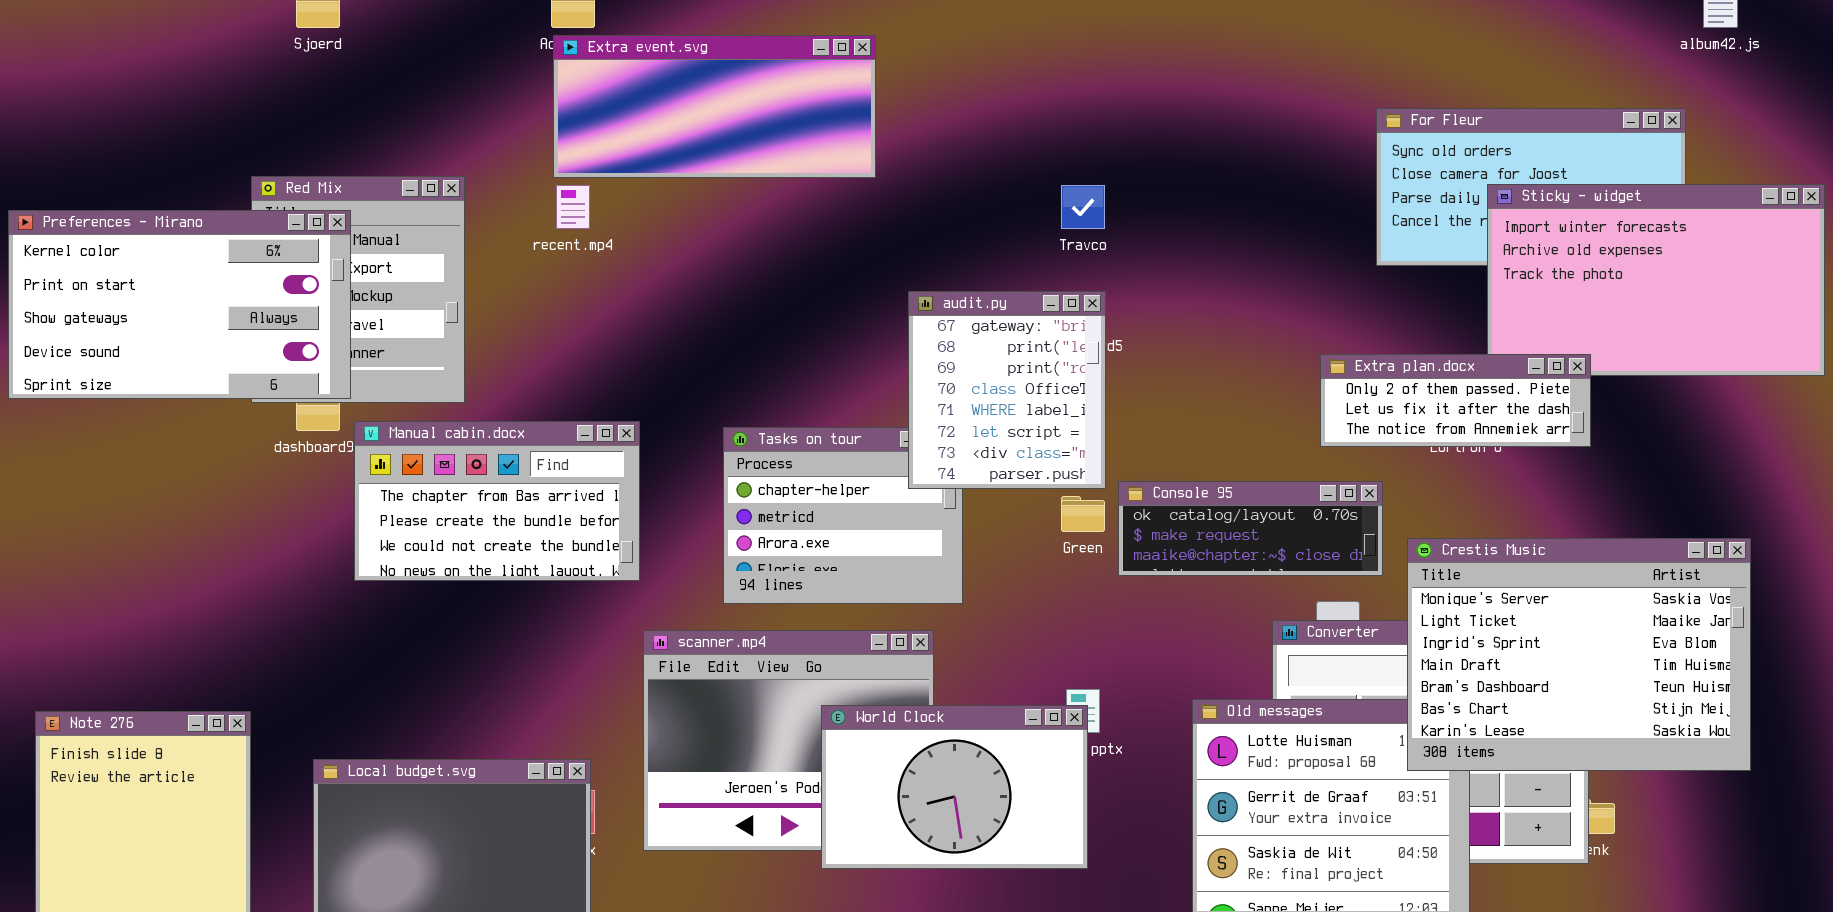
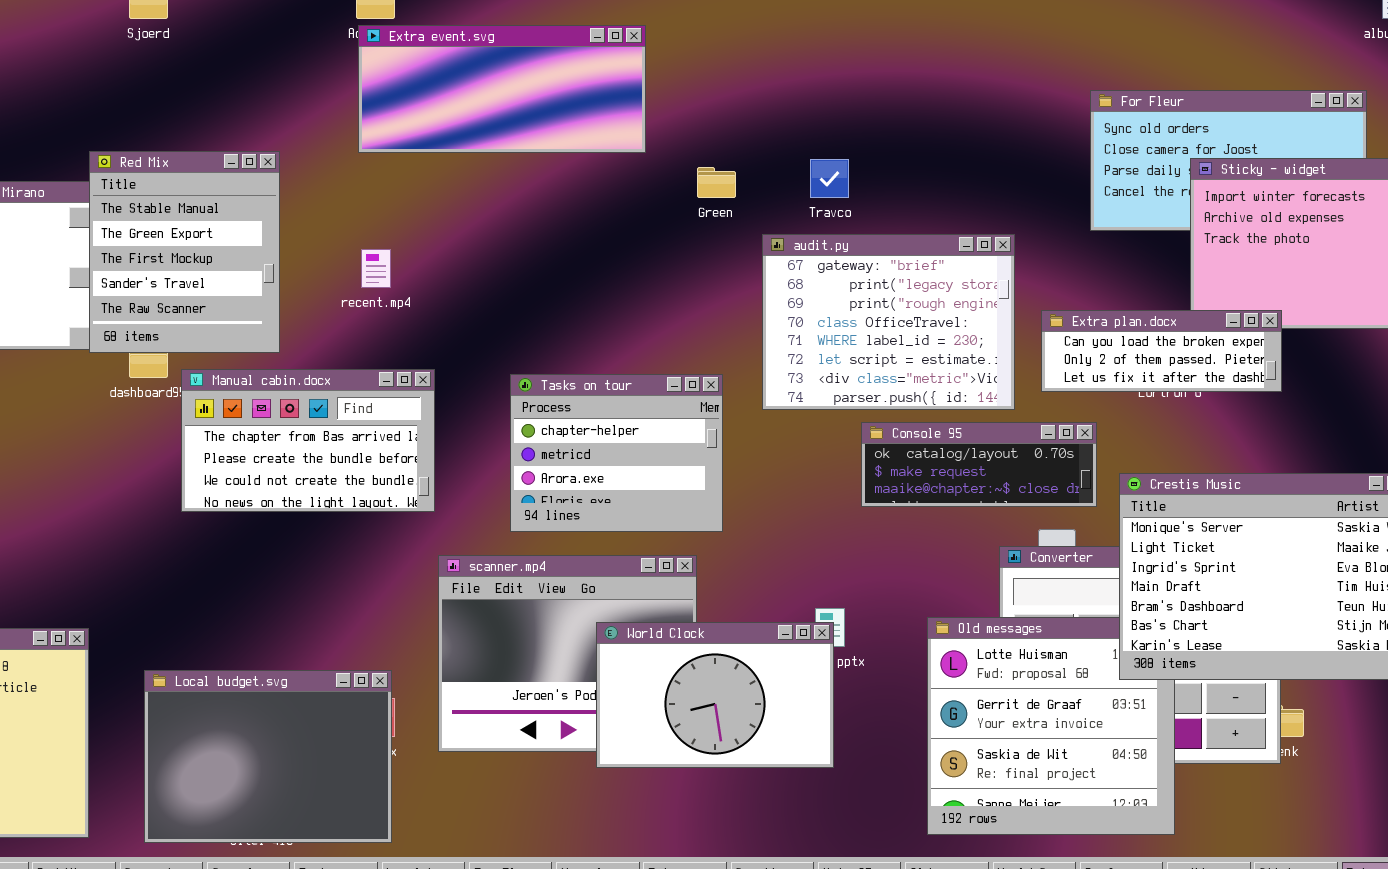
Red Mix: [251,176,465,403] -> [89,151,280,353], raised
recent.mp4: [556,185,590,229] -> [361,249,391,288], moved
audit.py: [908,291,1106,489] -> [762,234,1015,410], moved, resized
Extra plan.docx: [1320,354,1591,447] -> [1041,310,1282,392], scrolled up 1 row
Green: [1061,496,1105,532] -> [697,167,736,198], moved

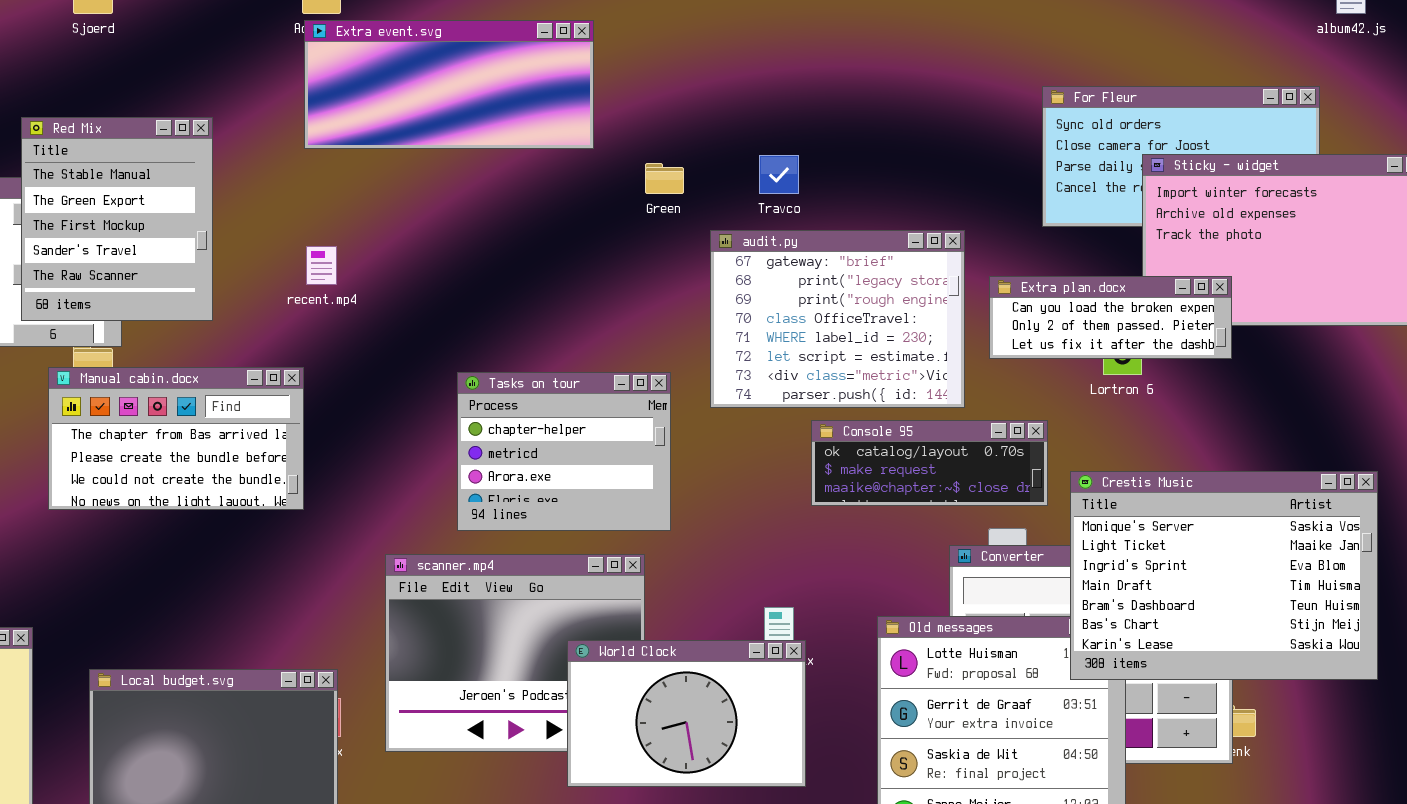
Red Mix: [89,151,280,353] -> [21,117,213,321], moved
Extra plan.docx: [1041,310,1282,392] -> [989,276,1232,359], moved
Manual cabin.docx: [181,369,435,512] -> [48,367,304,510], moved
World Clock: [596,622,834,768] -> [567,640,806,787], moved

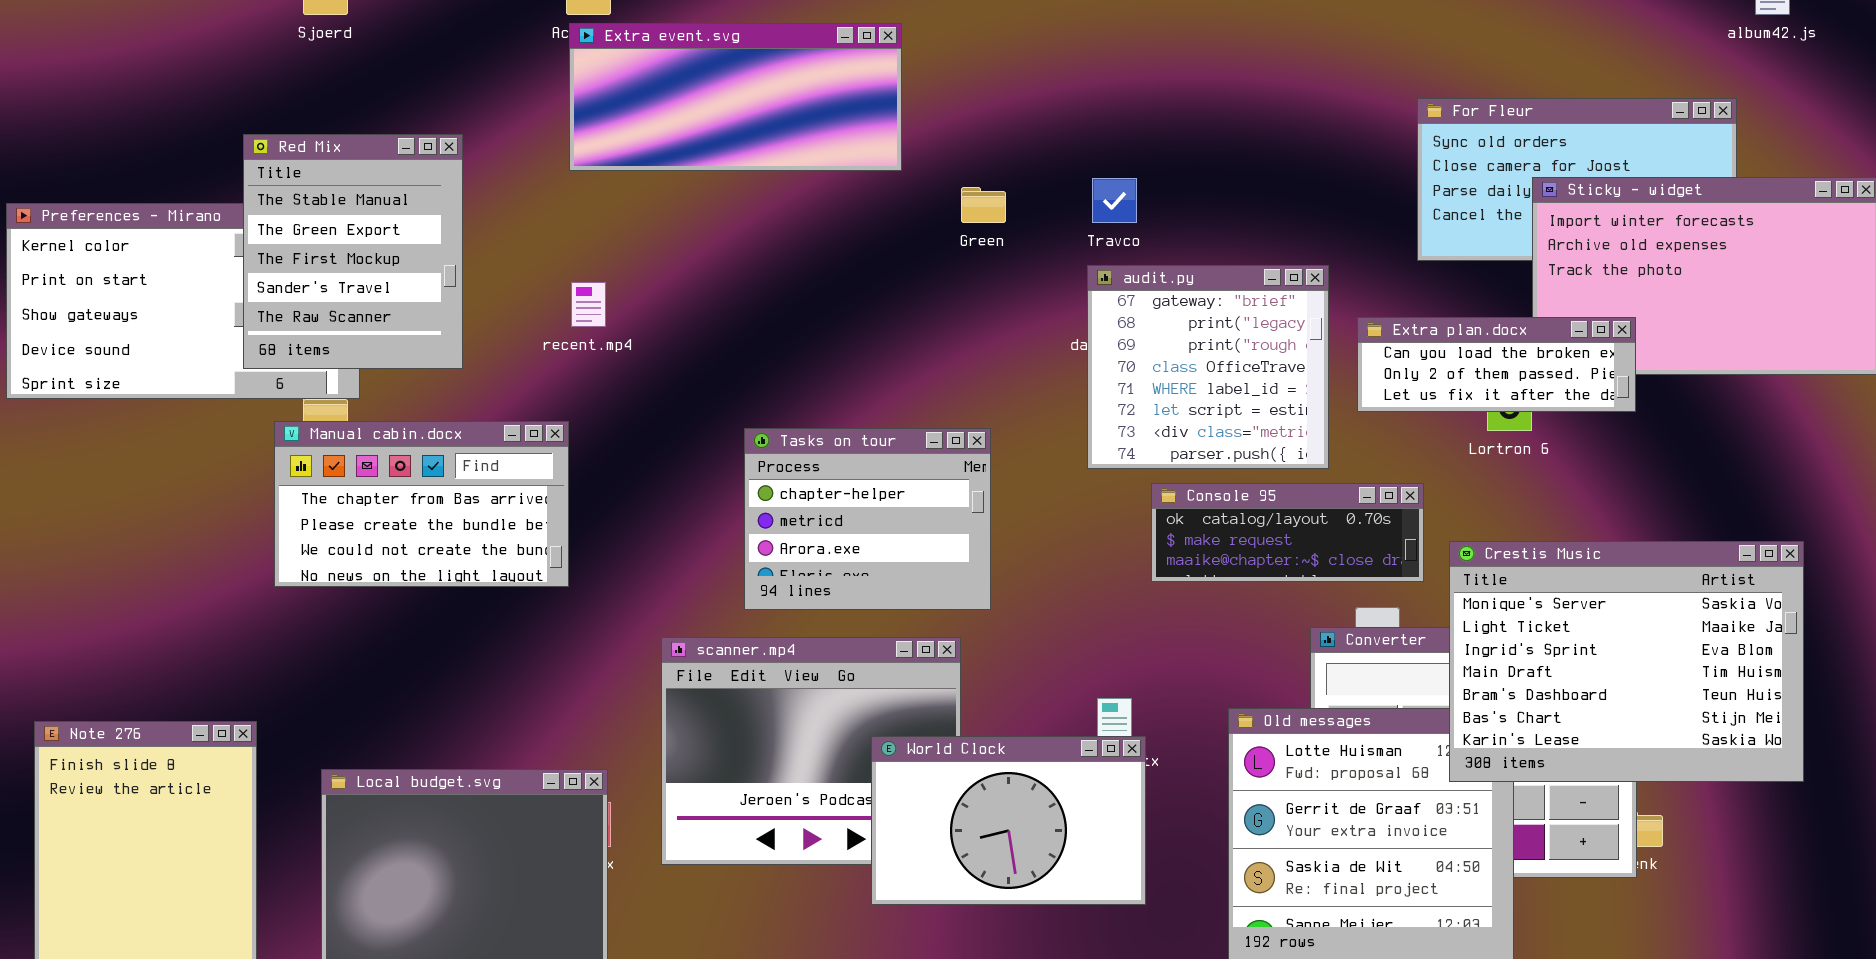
audit.py: [710,230,965,408] -> [1087,265,1329,469], resized

